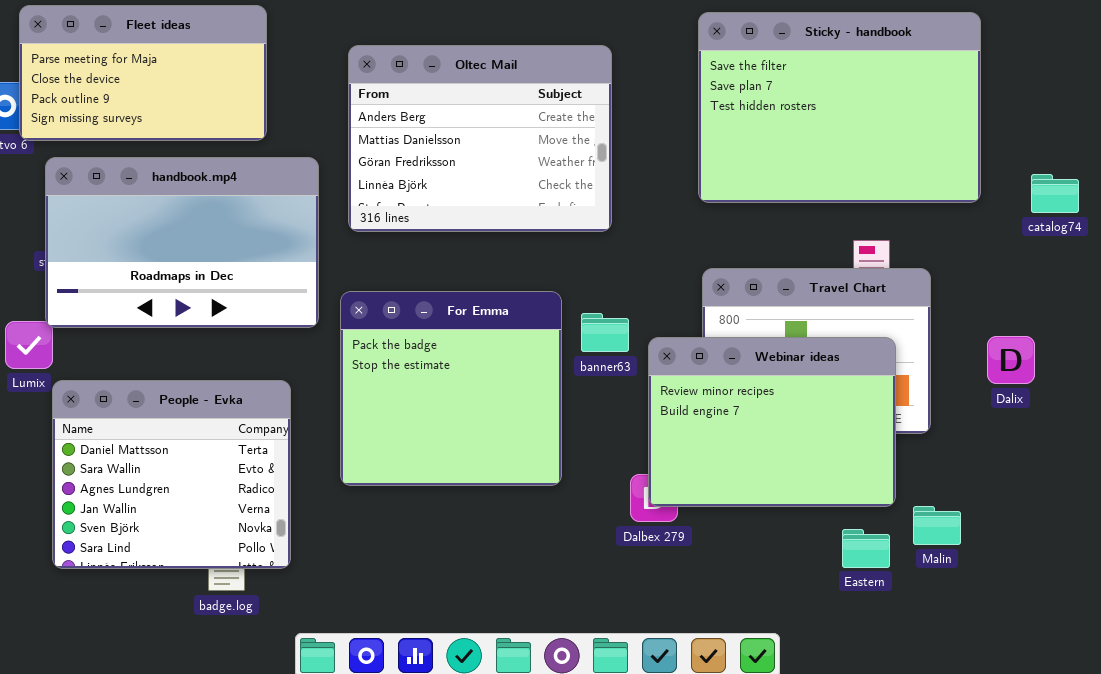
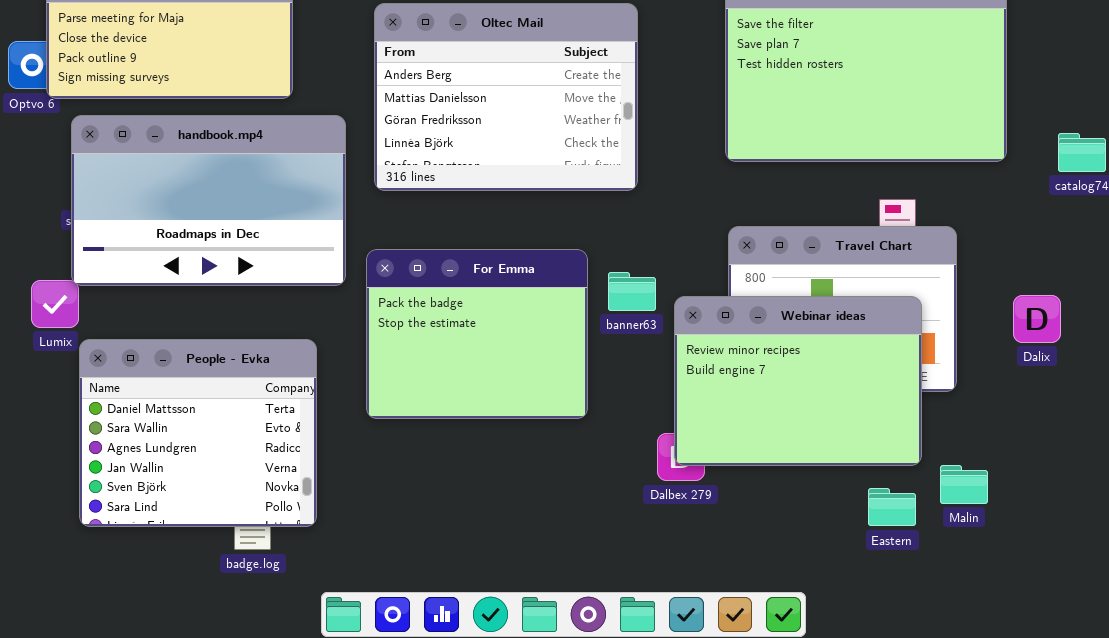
For Emma: [340,291,562,486] -> [366,249,588,419], resized

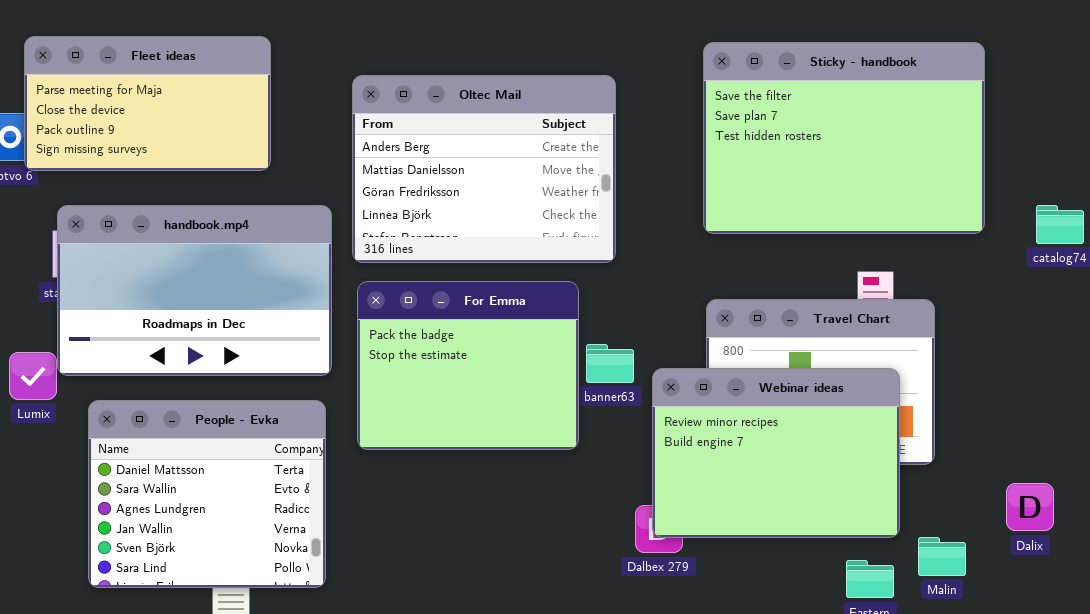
handbook.mp4: [71,115,346,286] -> [57,205,332,376], moved
For Emma: [366,249,588,419] -> [357,281,579,450], moved
Dalix: [1013,295,1061,343] -> [1006,483,1054,531], moved
People - Evka: [79,339,317,527] -> [88,400,326,588], moved

